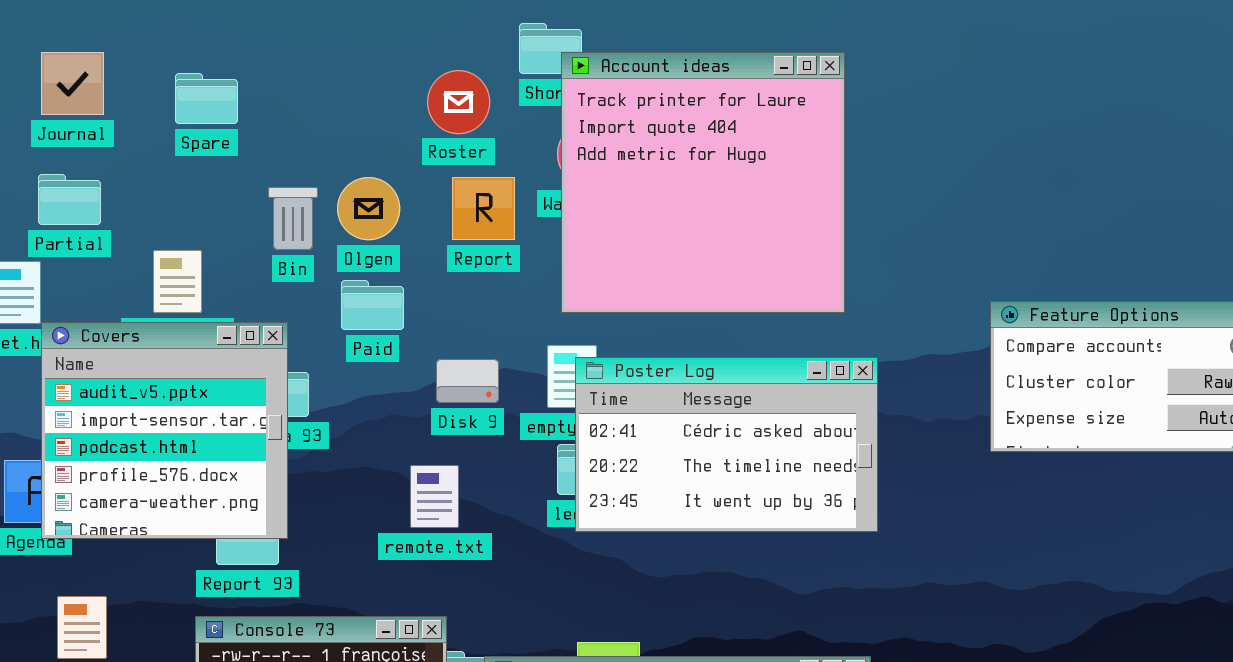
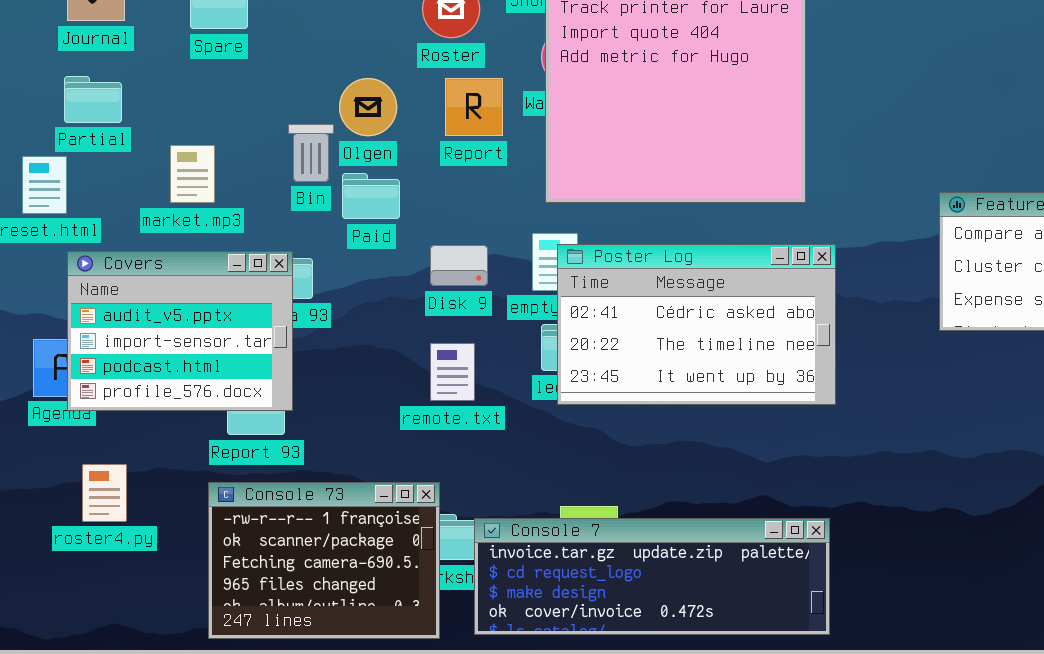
Bin: [268,187,318,250] -> [288,124,334,182], moved
Covers: [41,322,288,539] -> [67,251,293,411], resized
remote.txt: [410,465,459,528] -> [430,343,475,401], moved

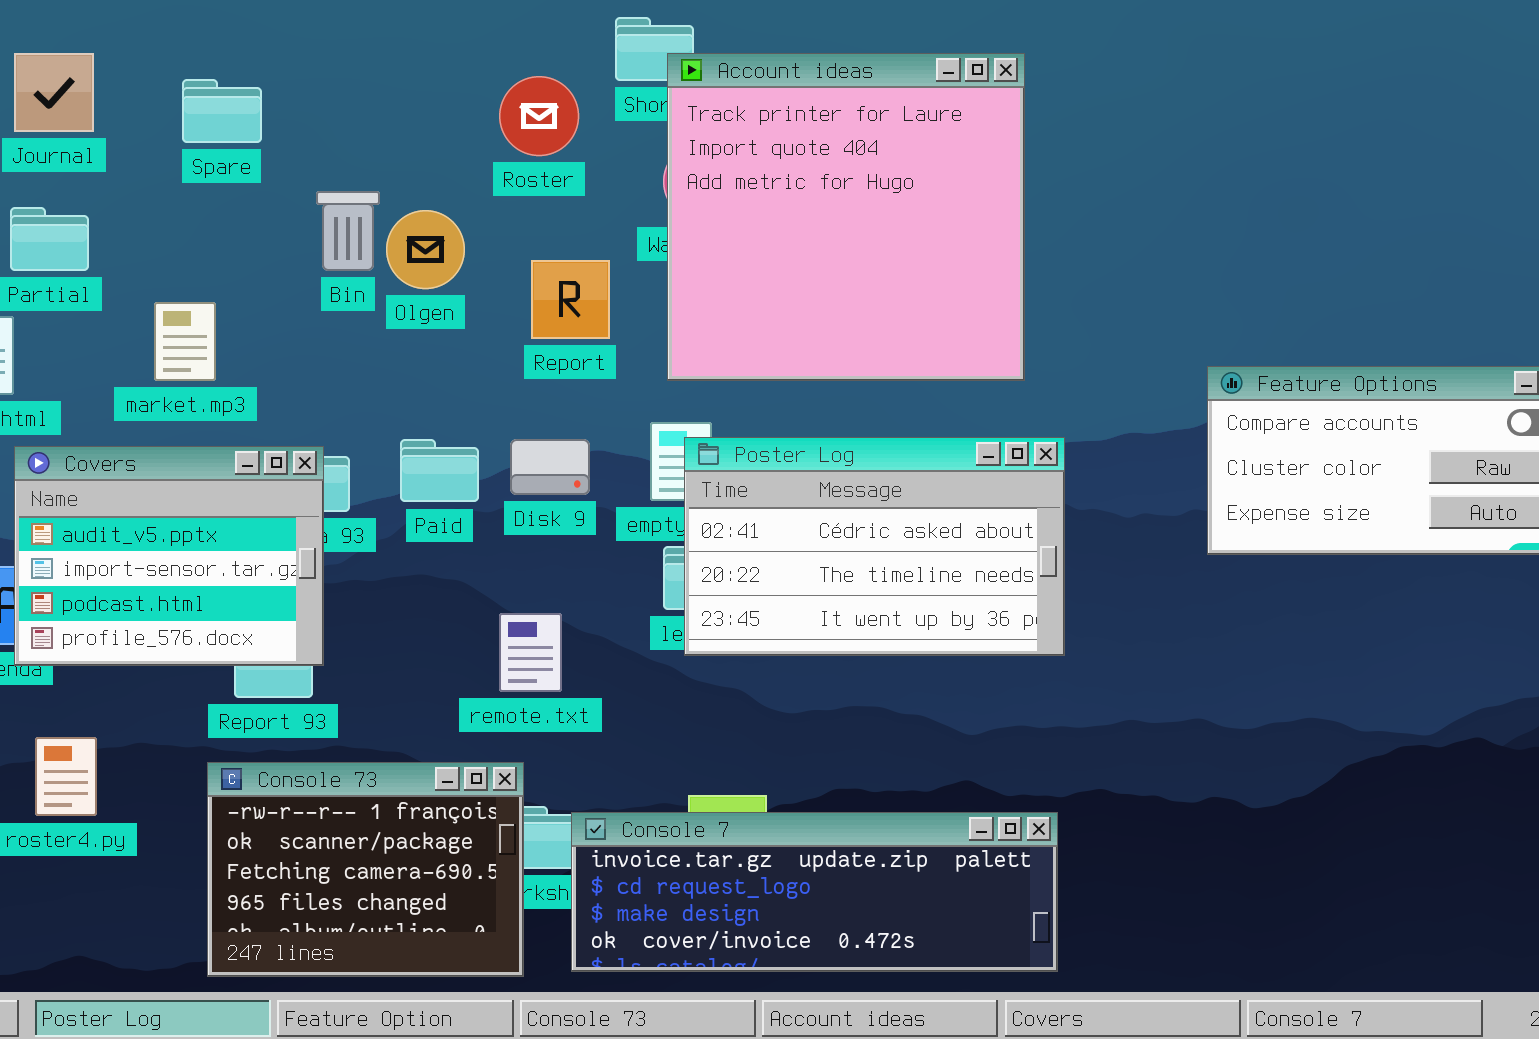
Report: [445,78,503,136] -> [531,260,610,339], moved
Bin: [288,124,334,182] -> [316,191,380,271], moved
Paid: [342,173,400,219] -> [400,439,479,502], moved
remote.txt: [430,343,475,401] -> [499,613,562,692], moved

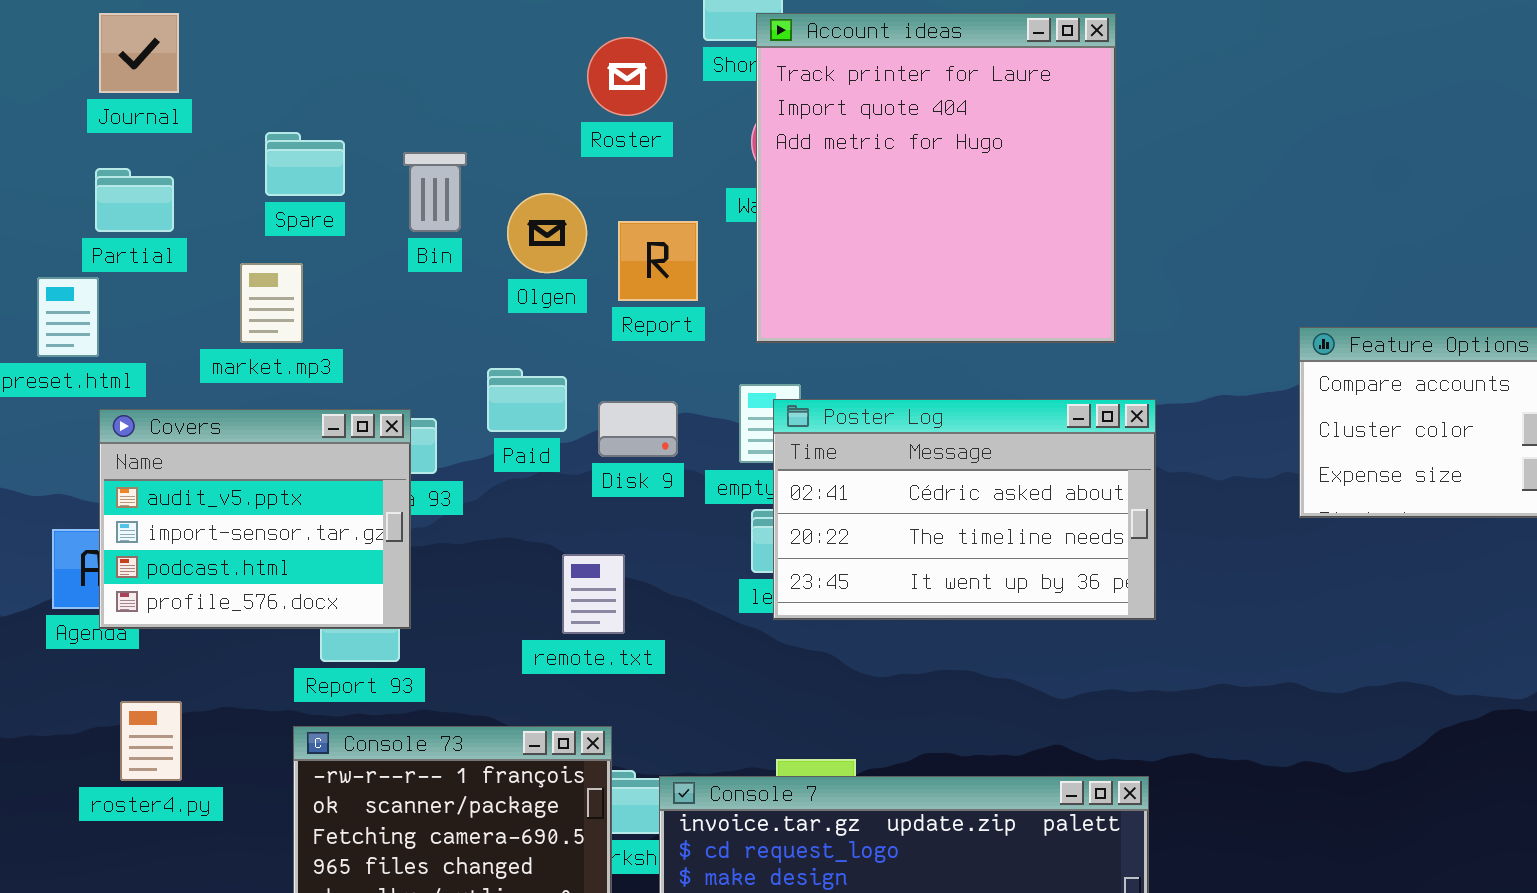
Spare: [182,79,262,143] -> [265,132,345,196], moved
Olgen: [386,210,465,289] -> [507,193,587,273], moved
Paid: [400,439,479,502] -> [487,368,567,432], moved
remote.txt: [499,613,562,692] -> [562,554,625,634], moved

